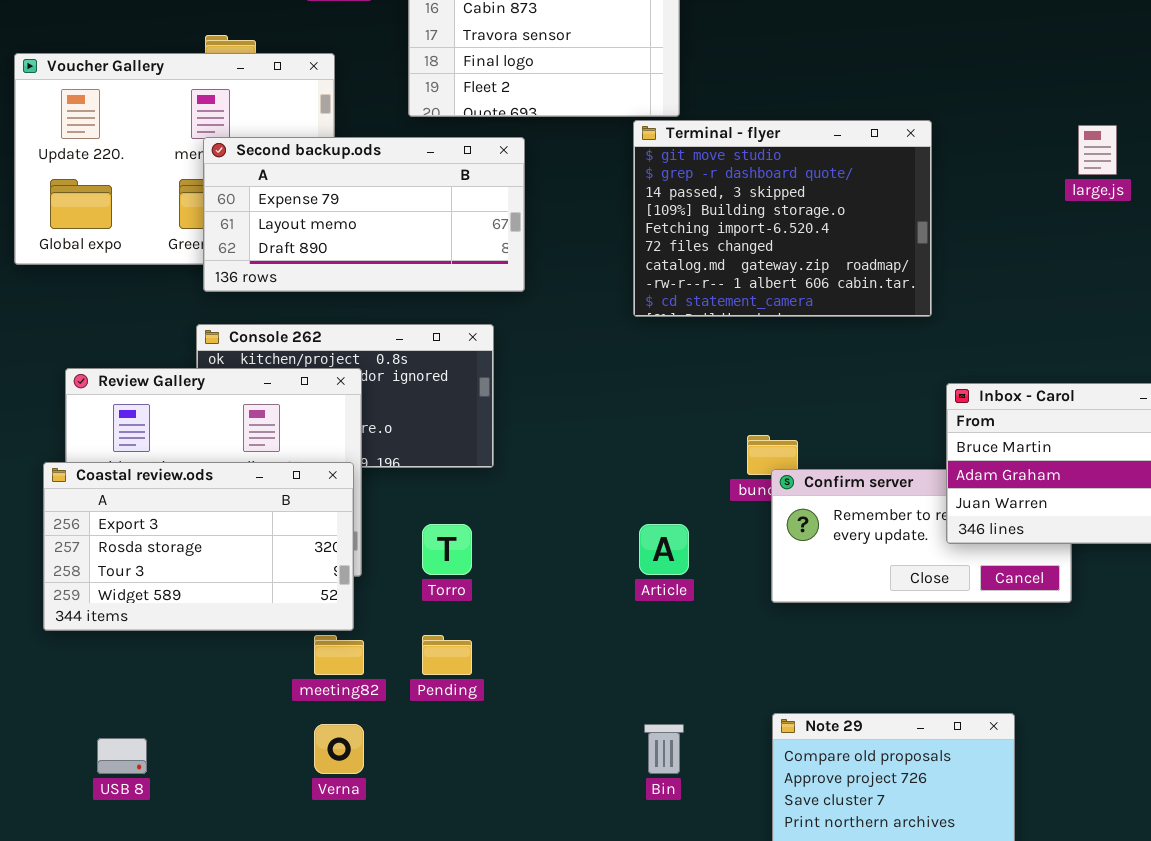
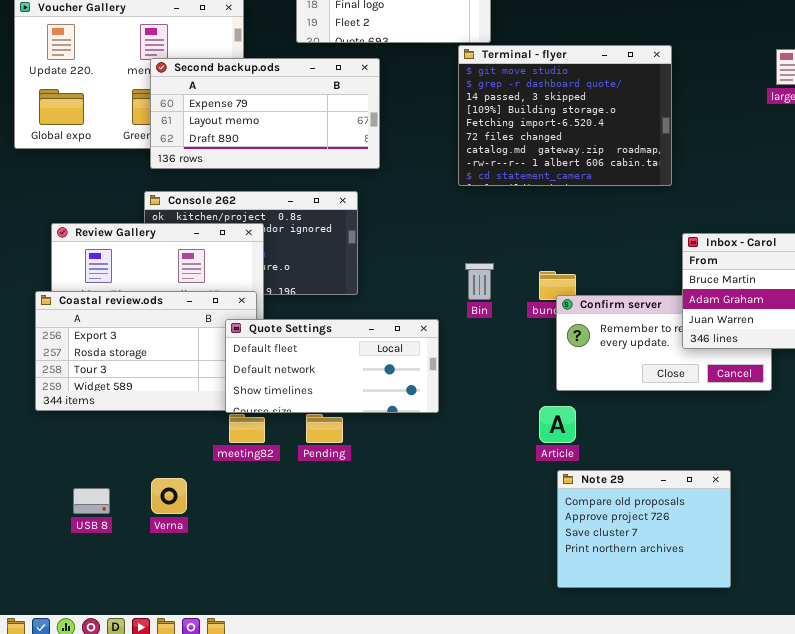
Quote Settings: none -> [225,319,439,413], opened
Article: [639,524,689,575] -> [539,406,576,443], moved
Verna: [314,724,364,774] -> [151,478,187,514], moved
Bin: [644,724,684,774] -> [465,263,494,300], moved

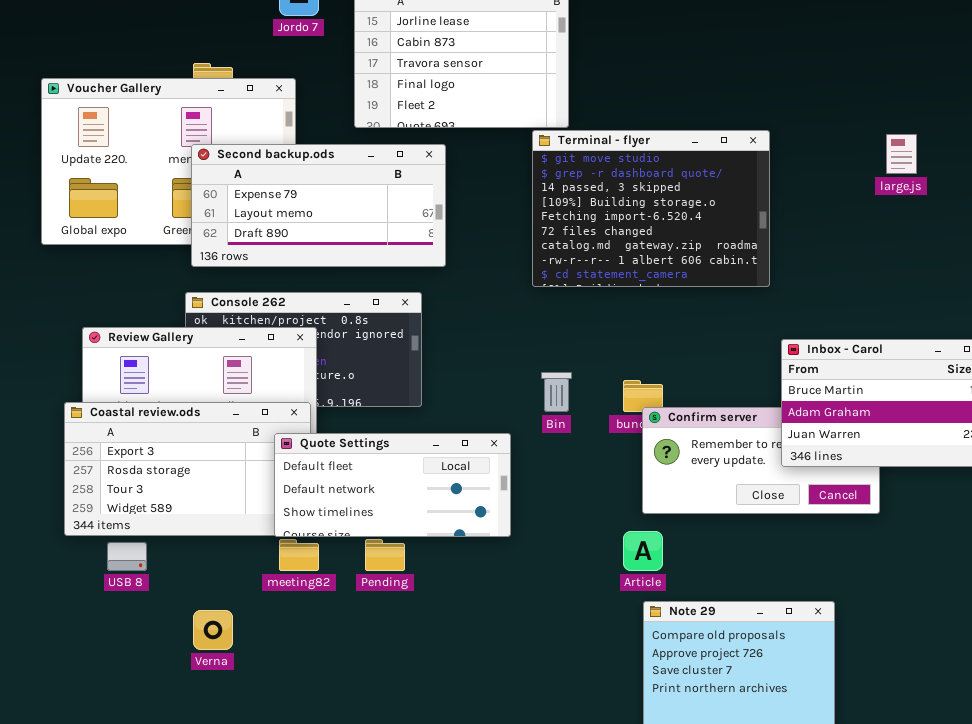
USB 8: [73,488,110,514] -> [107,542,147,571], moved

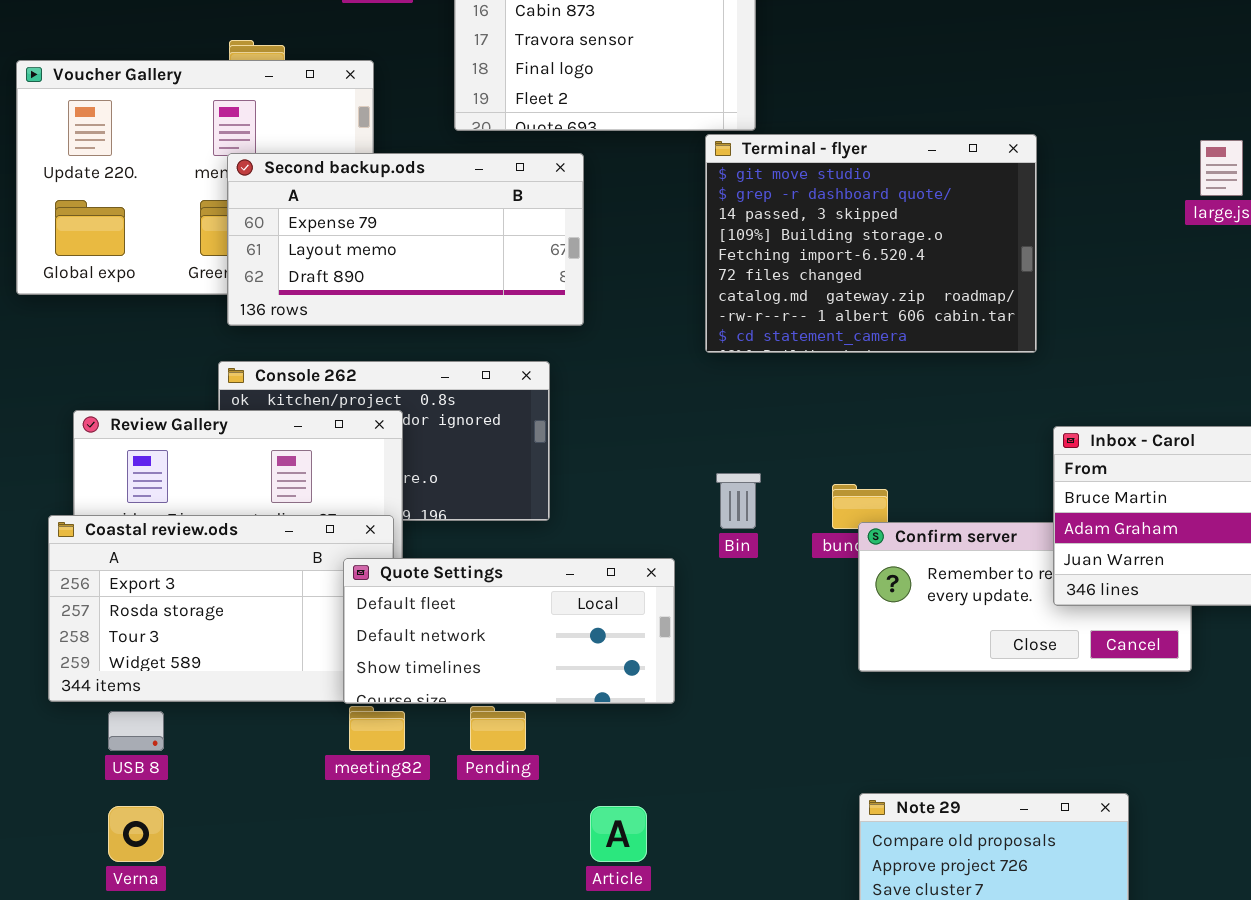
Article: [623,531,663,571] -> [590,806,647,862], moved
Verna: [193,610,233,650] -> [108,806,164,862], moved

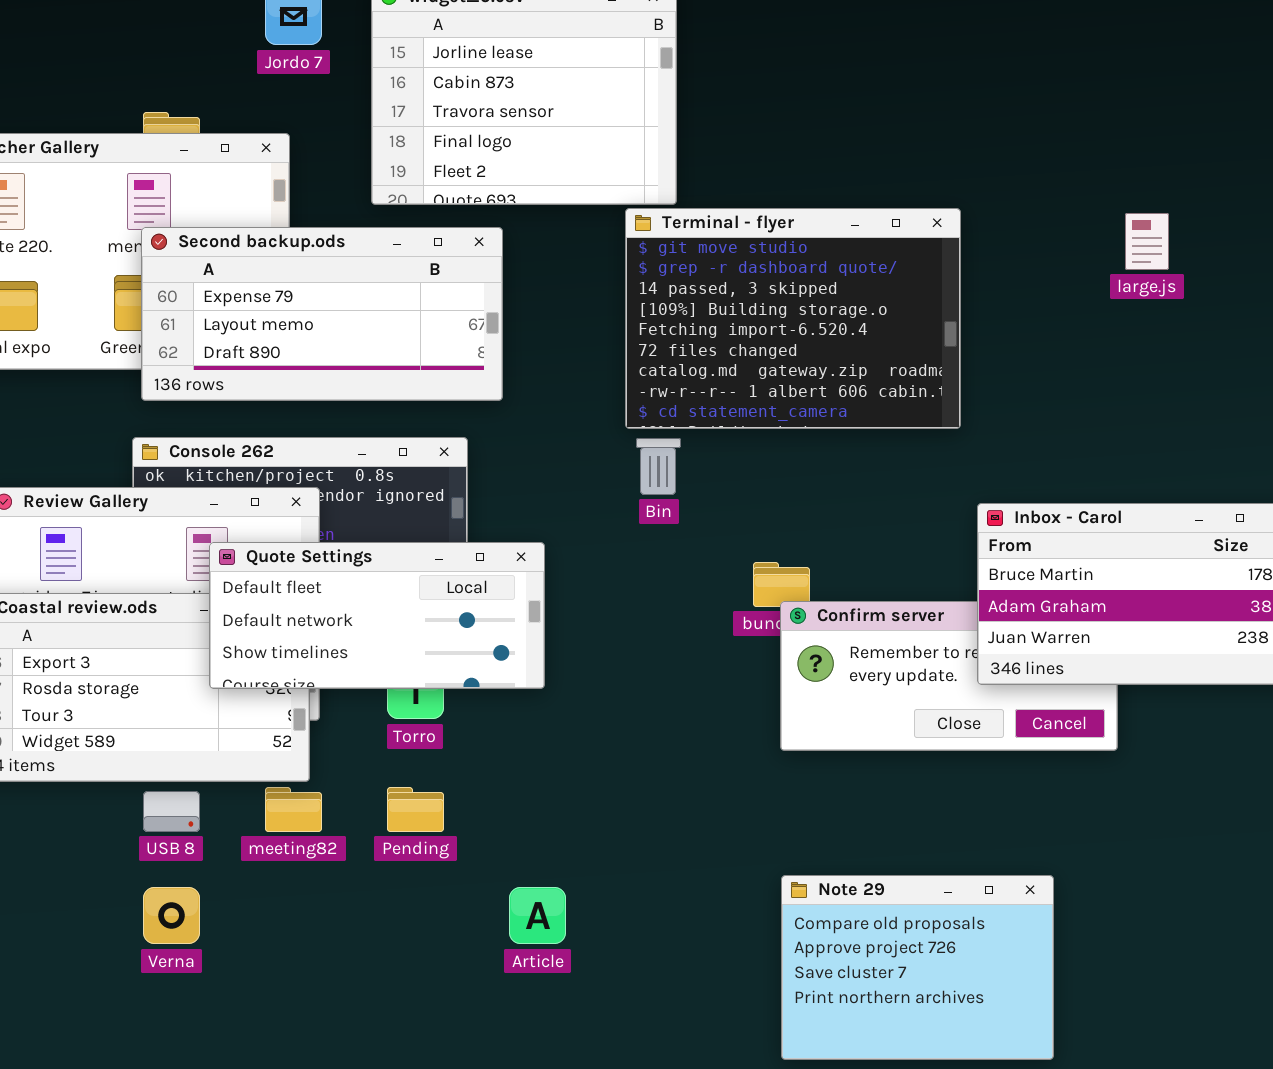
Bin: [716,473,761,529] -> [636,438,681,495], moved
Quote Settings: [343,558,675,704] -> [209,542,545,689], moved
USB 8: [108,711,164,751] -> [143,791,200,832], moved
Verna: [108,806,164,862] -> [143,887,200,944], moved

